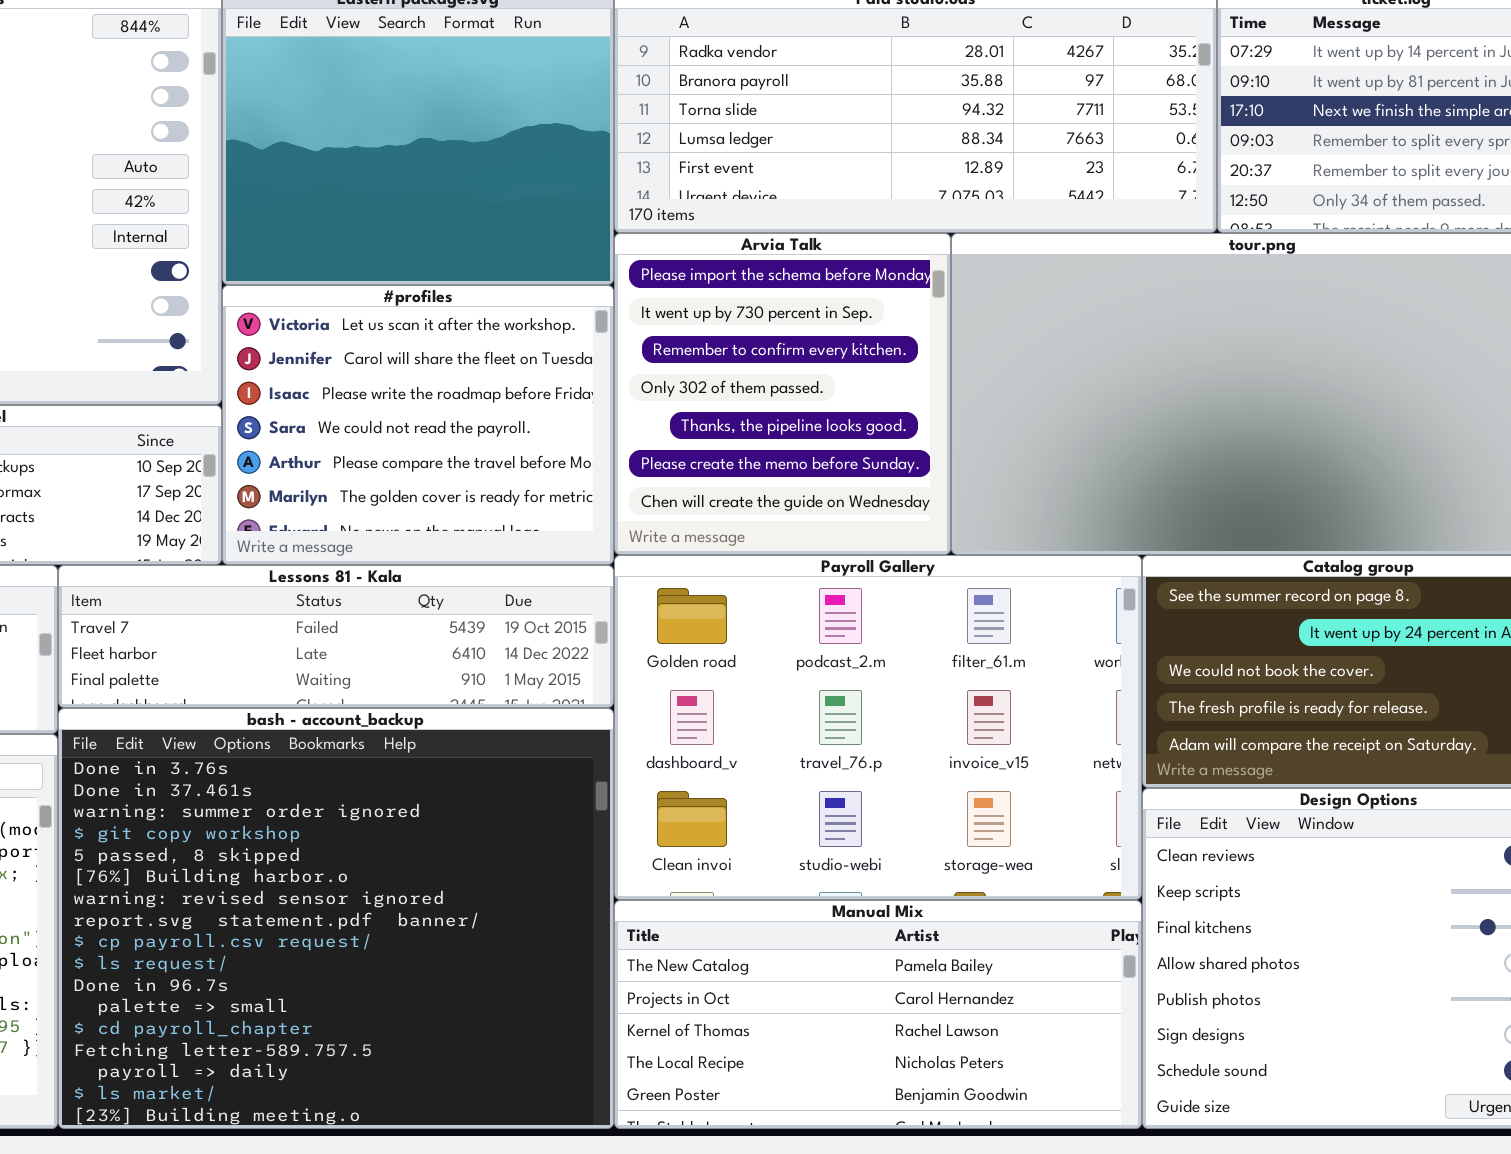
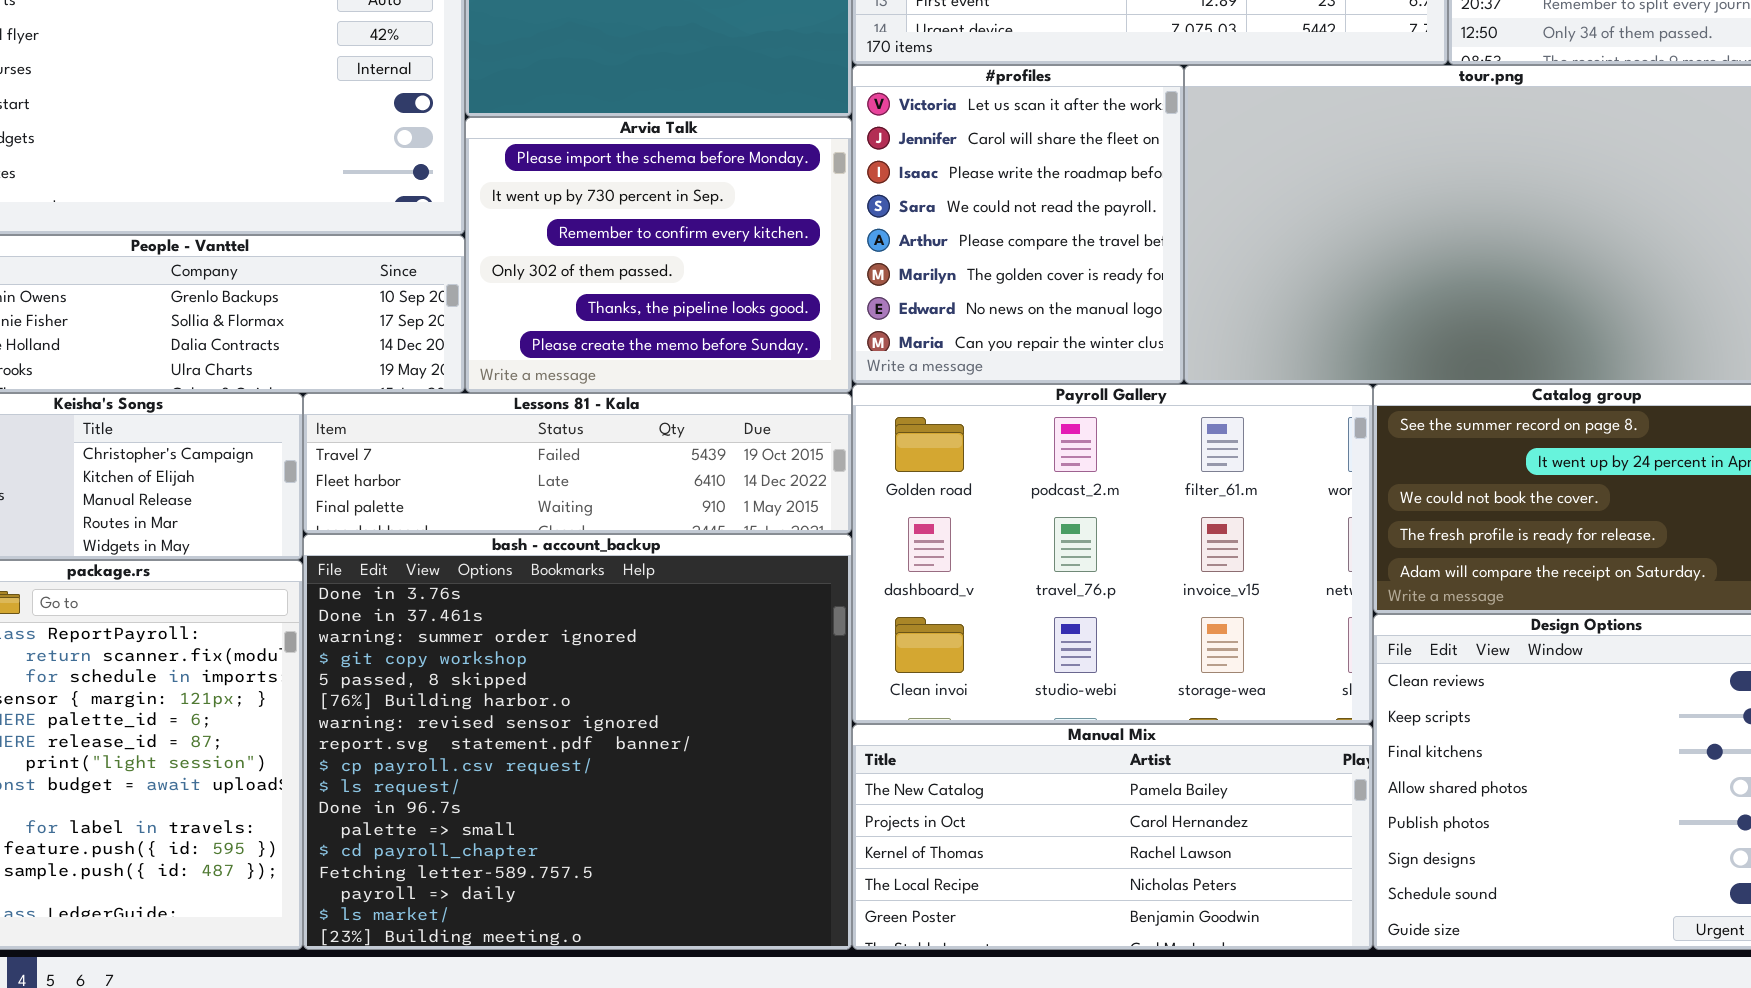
Arvia Talk: [614,233,951,555] -> [465,117,852,393], moved, resized
#profiles: [222,285,614,565] -> [852,65,1184,384], moved, resized

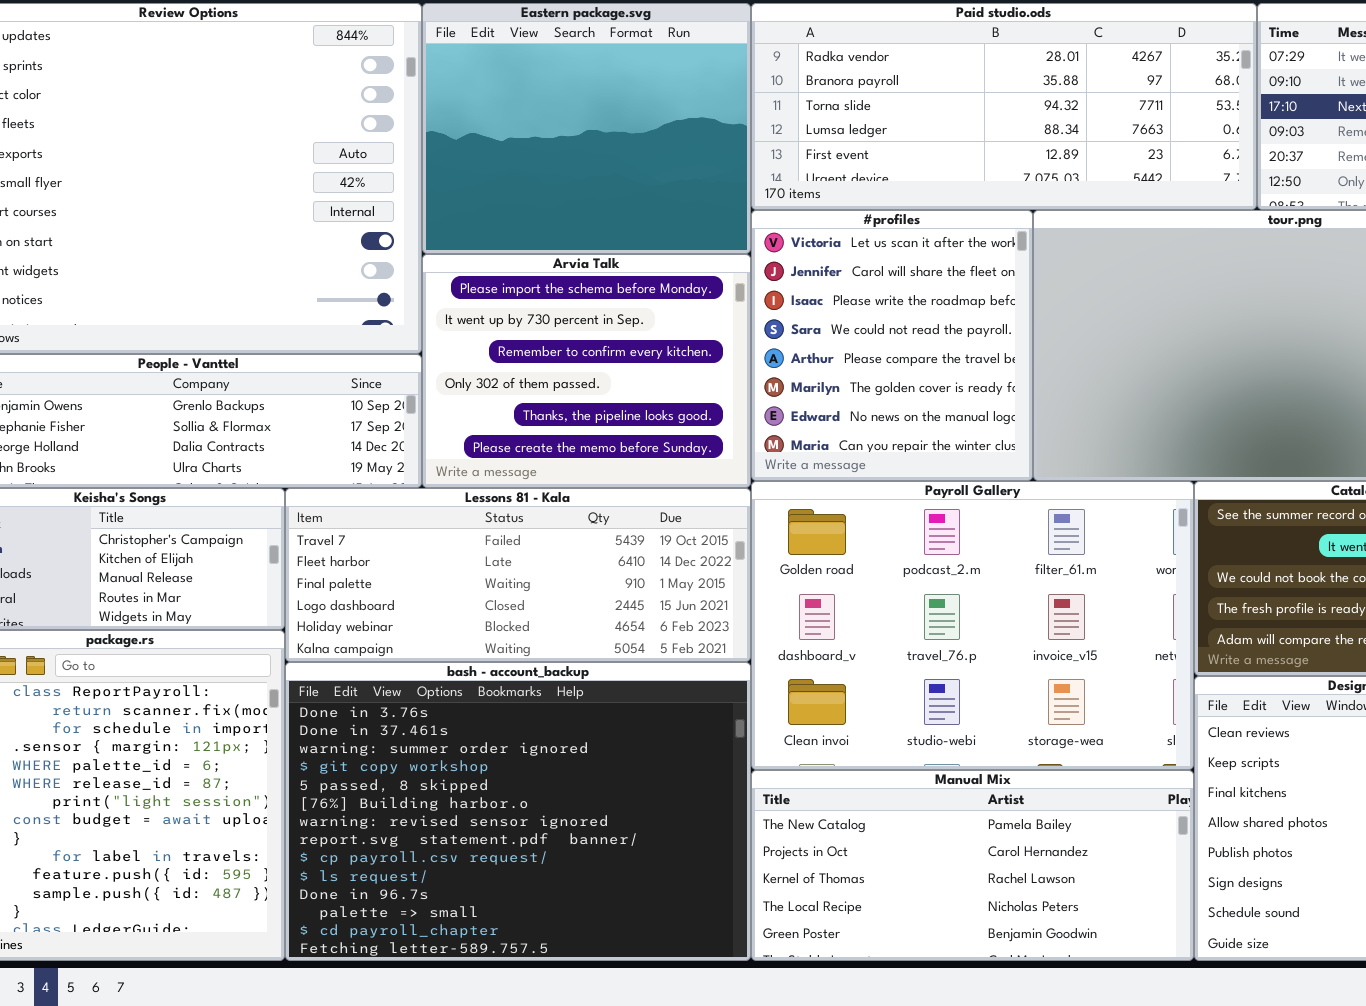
Lessons 81 - Kala: [303,393,852,534] -> [285,488,751,662], resized
bash - account_backup: [303,534,852,950] -> [285,662,751,961], resized

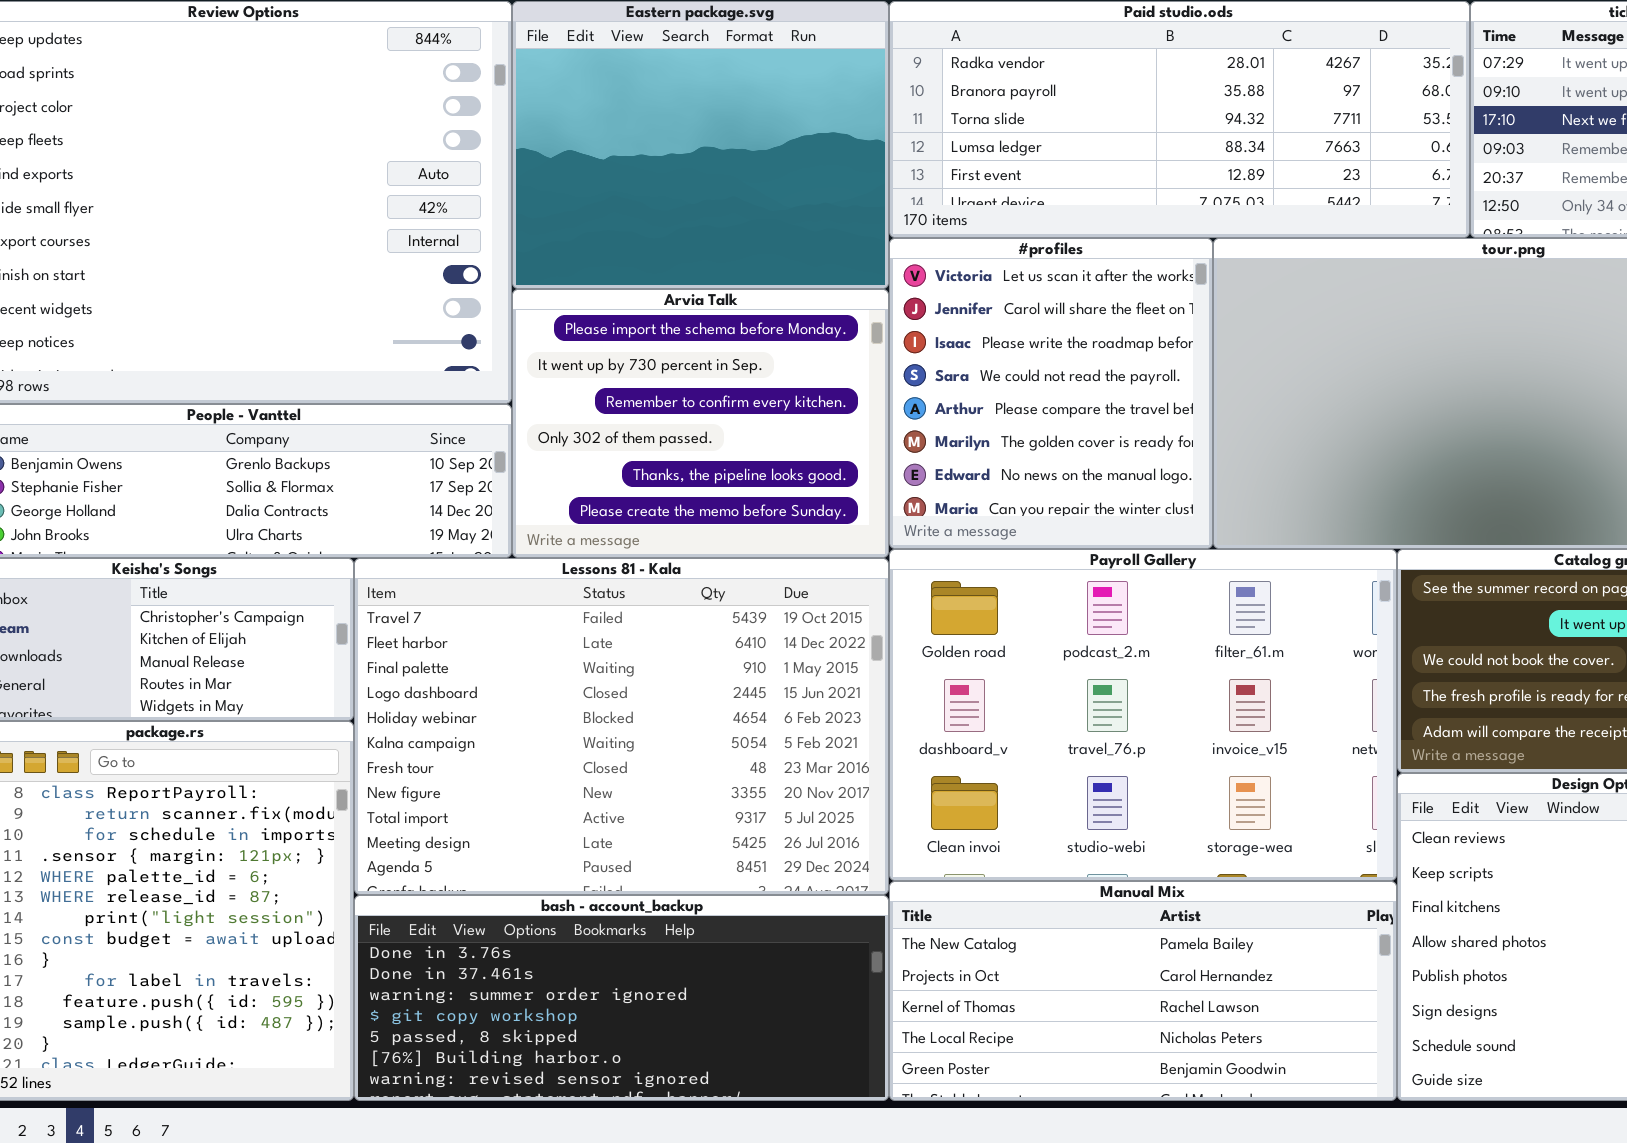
Lessons 81 - Kala: [285,488,751,662] -> [354,558,889,895], resized
bash - account_backup: [285,662,751,961] -> [354,895,889,1101], resized

